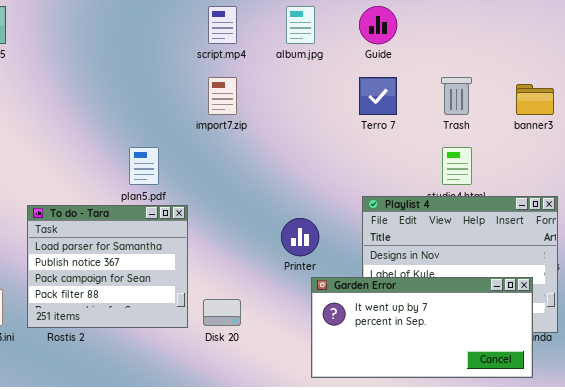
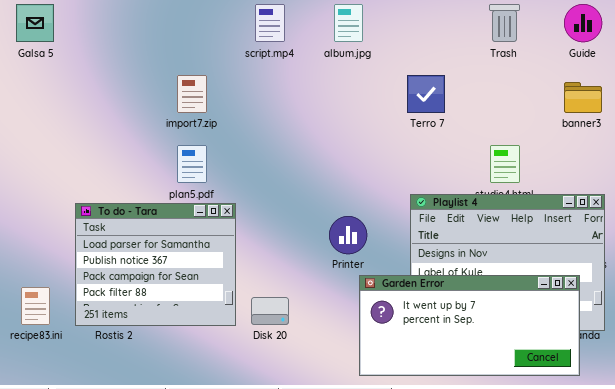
Guide: [359,6,397,44] -> [564,4,602,42], moved
import7.zip: [208,77,237,115] -> [177,75,207,113], moved
Trash: [441,77,472,115] -> [489,4,520,42], moved

